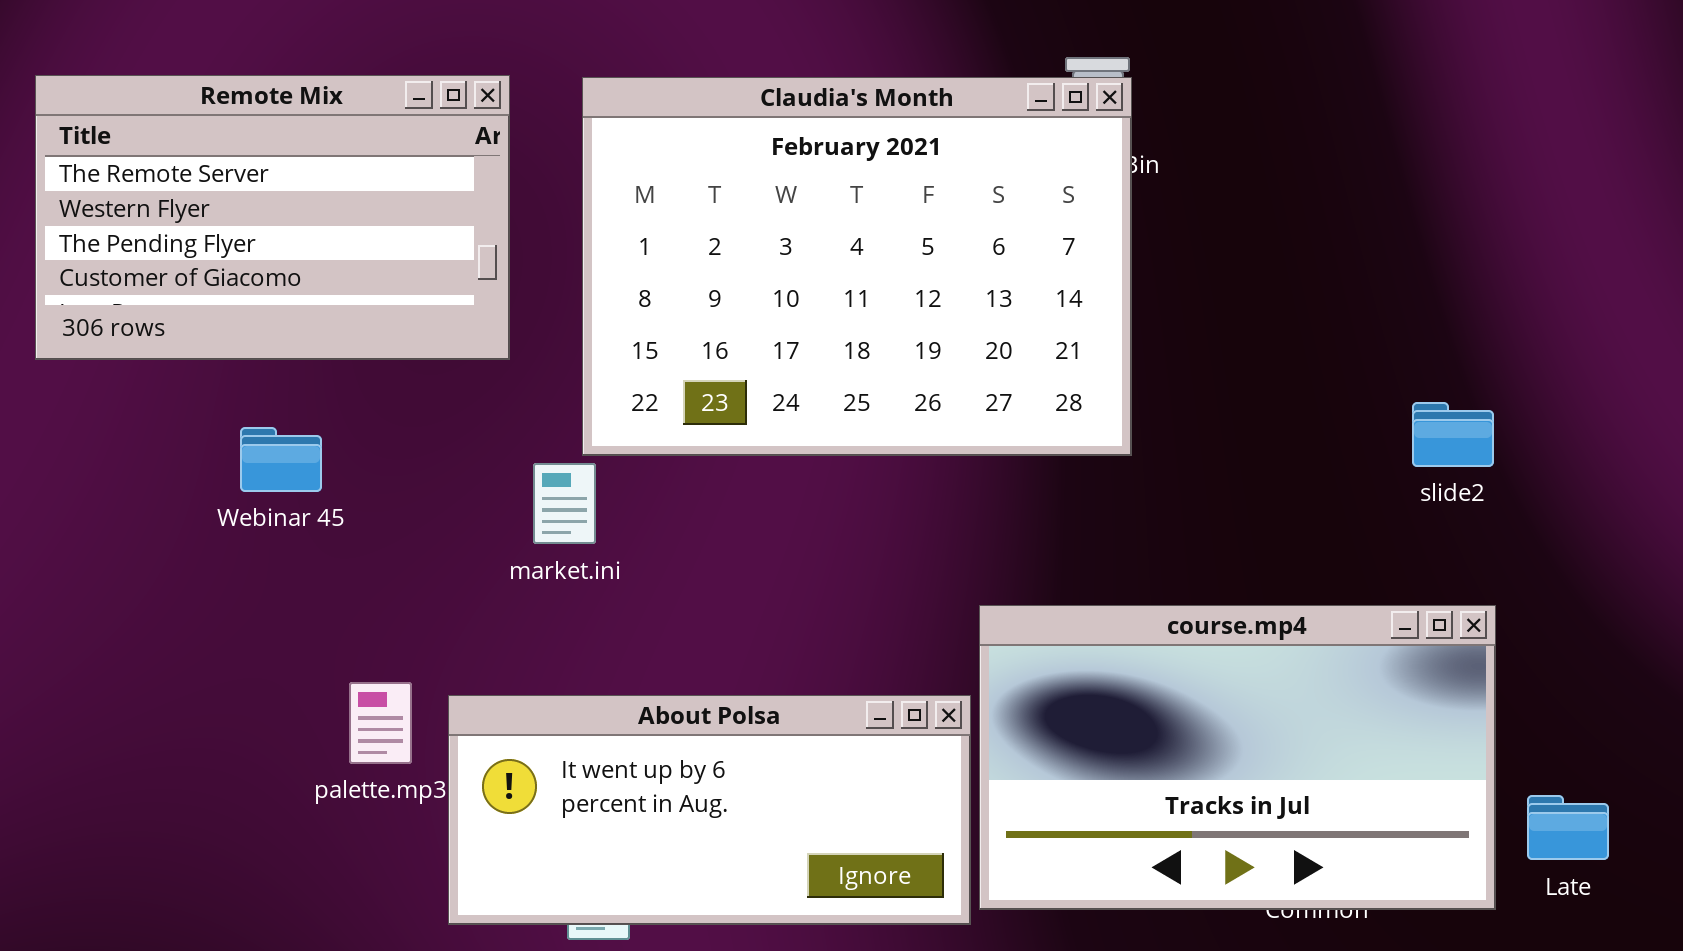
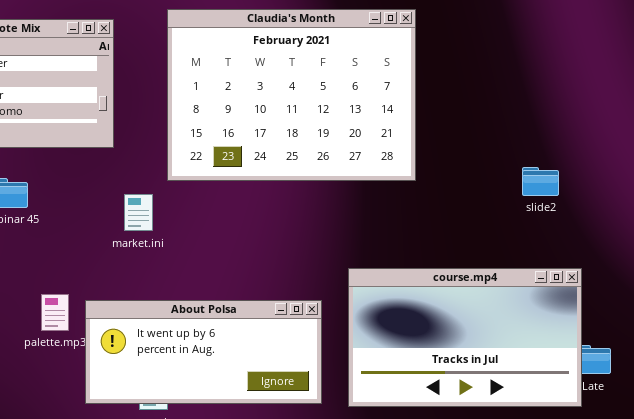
Claudia's Month: [582,77,1132,456] -> [167,9,416,181], moved
course.mp4: [979,605,1496,910] -> [348,268,582,407], moved

